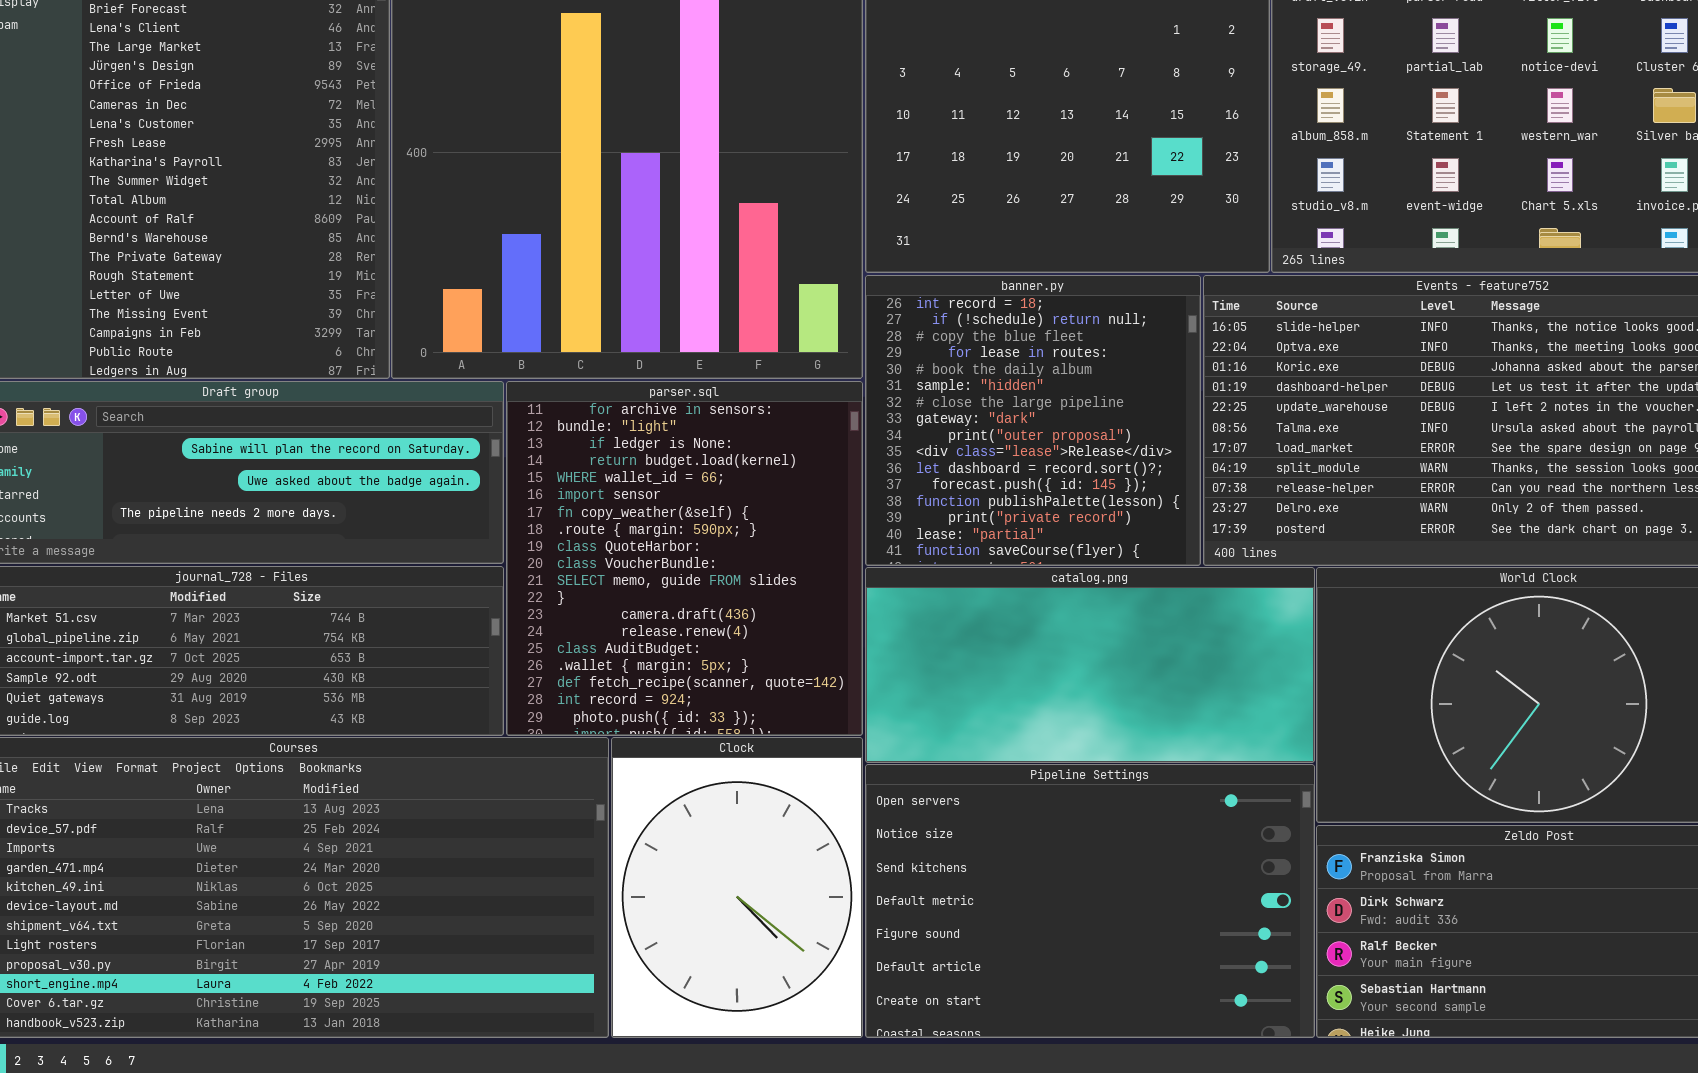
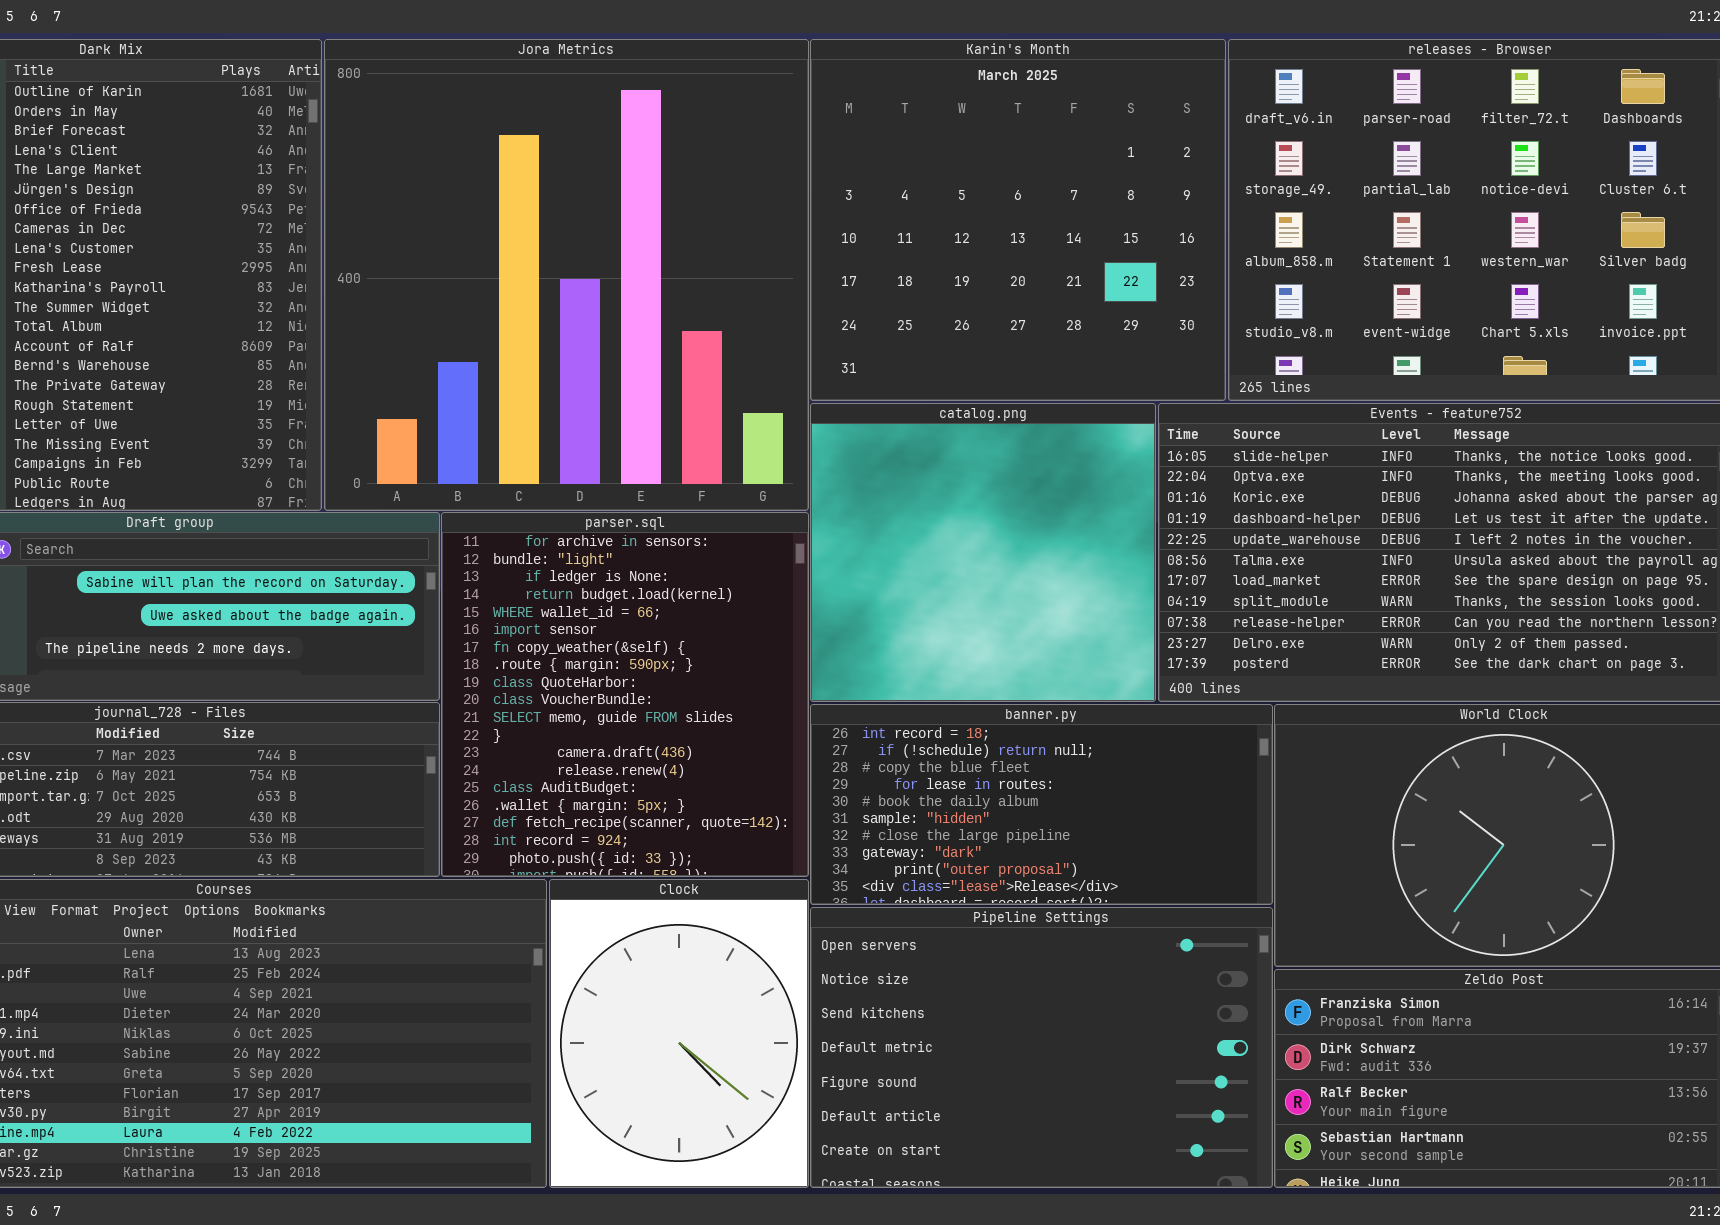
banner.py: [865,275,1201,566] -> [810,704,1273,905], moved, resized
catalog.png: [865,567,1315,763] -> [810,403,1156,702], moved, resized

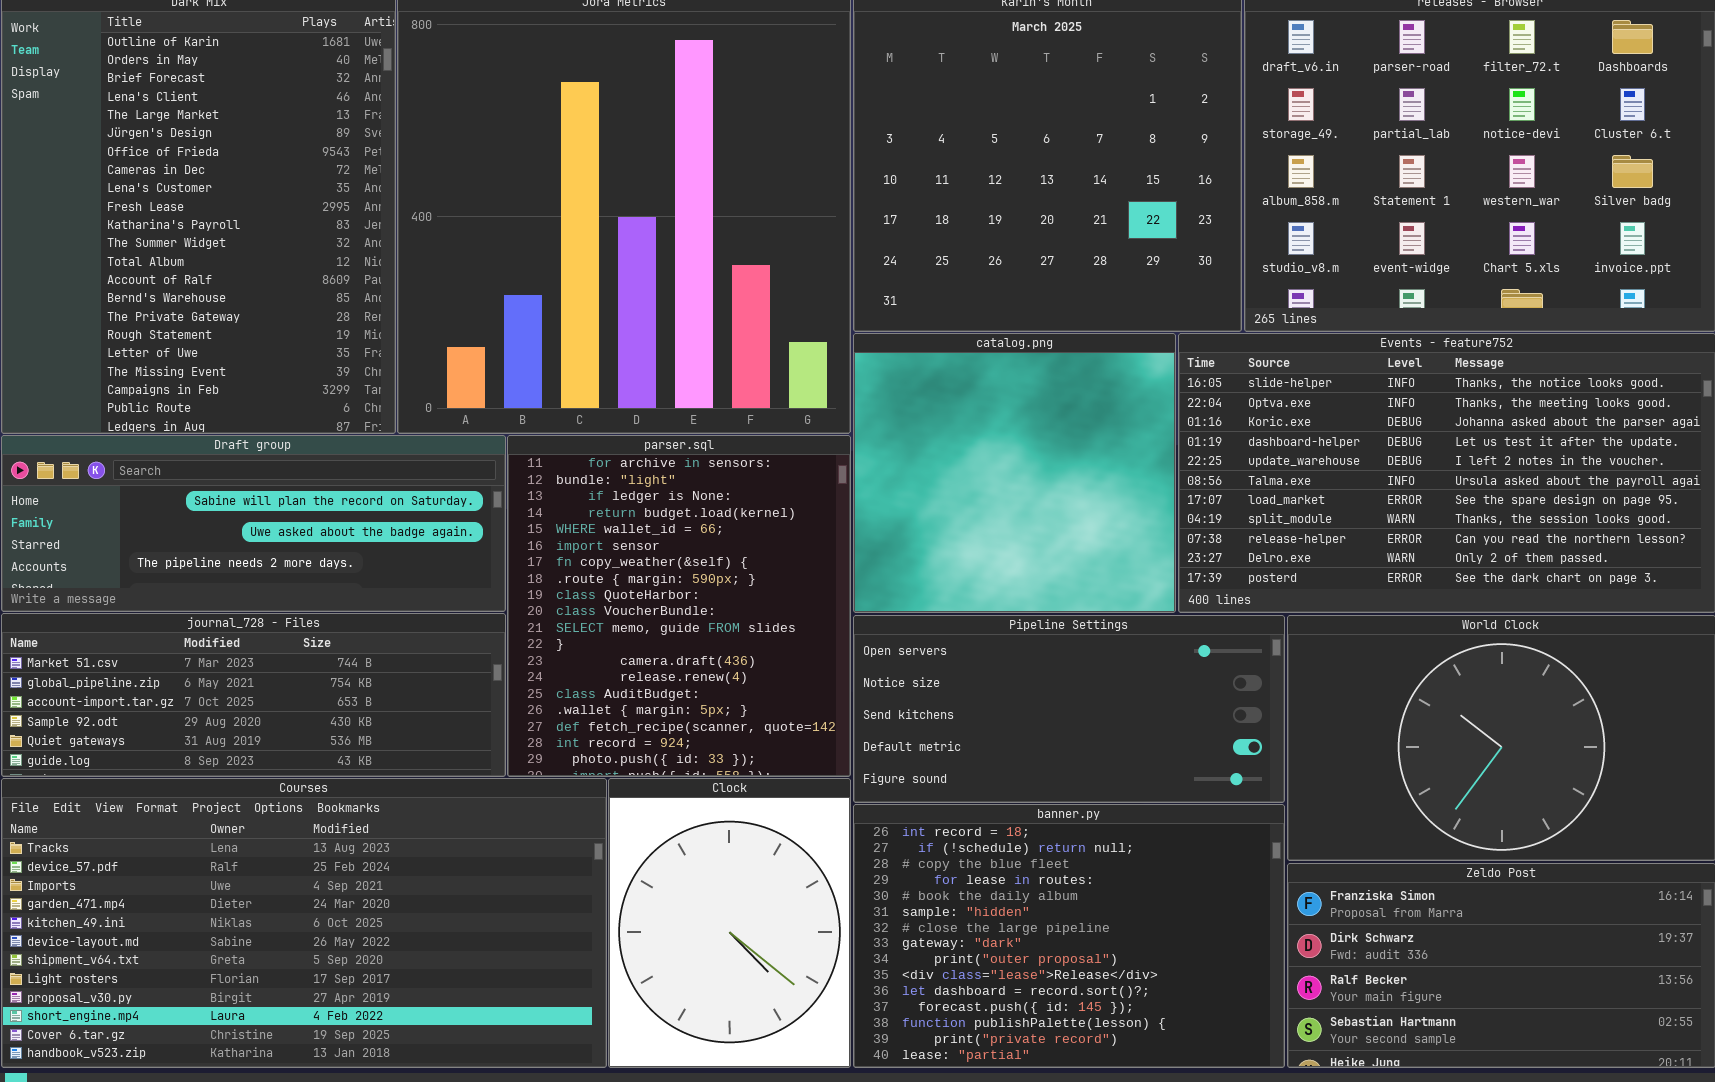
banner.py: [810,704,1273,905] -> [853,804,1285,1068], moved, resized
Pipeline Settings: [810,907,1273,1188] -> [853,615,1285,803], moved, resized

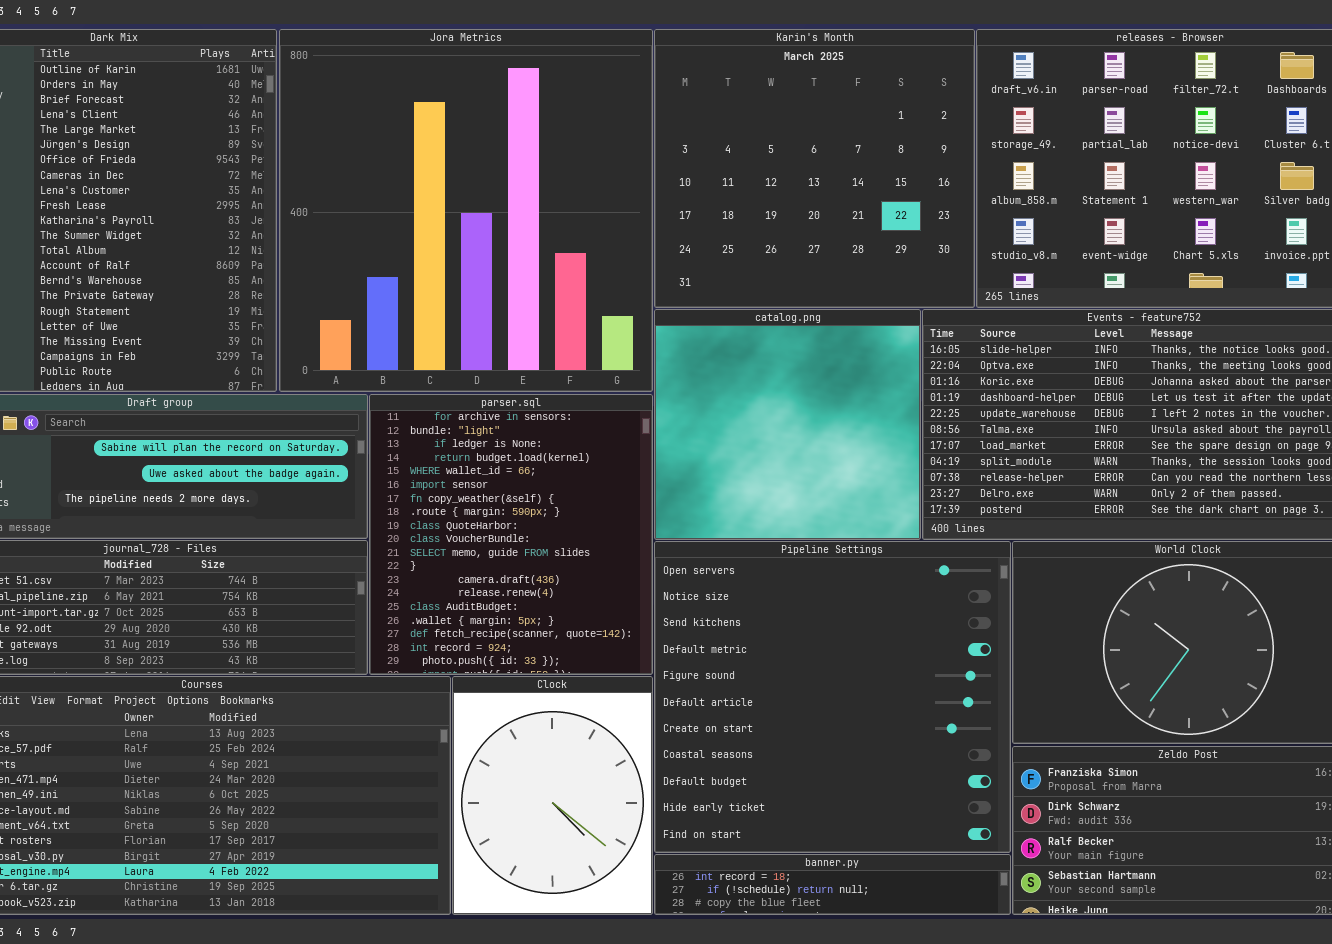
Pipeline Settings: [853,615,1285,803] -> [654,541,1011,853], resized
banner.py: [853,804,1285,1068] -> [654,854,1011,915], resized

